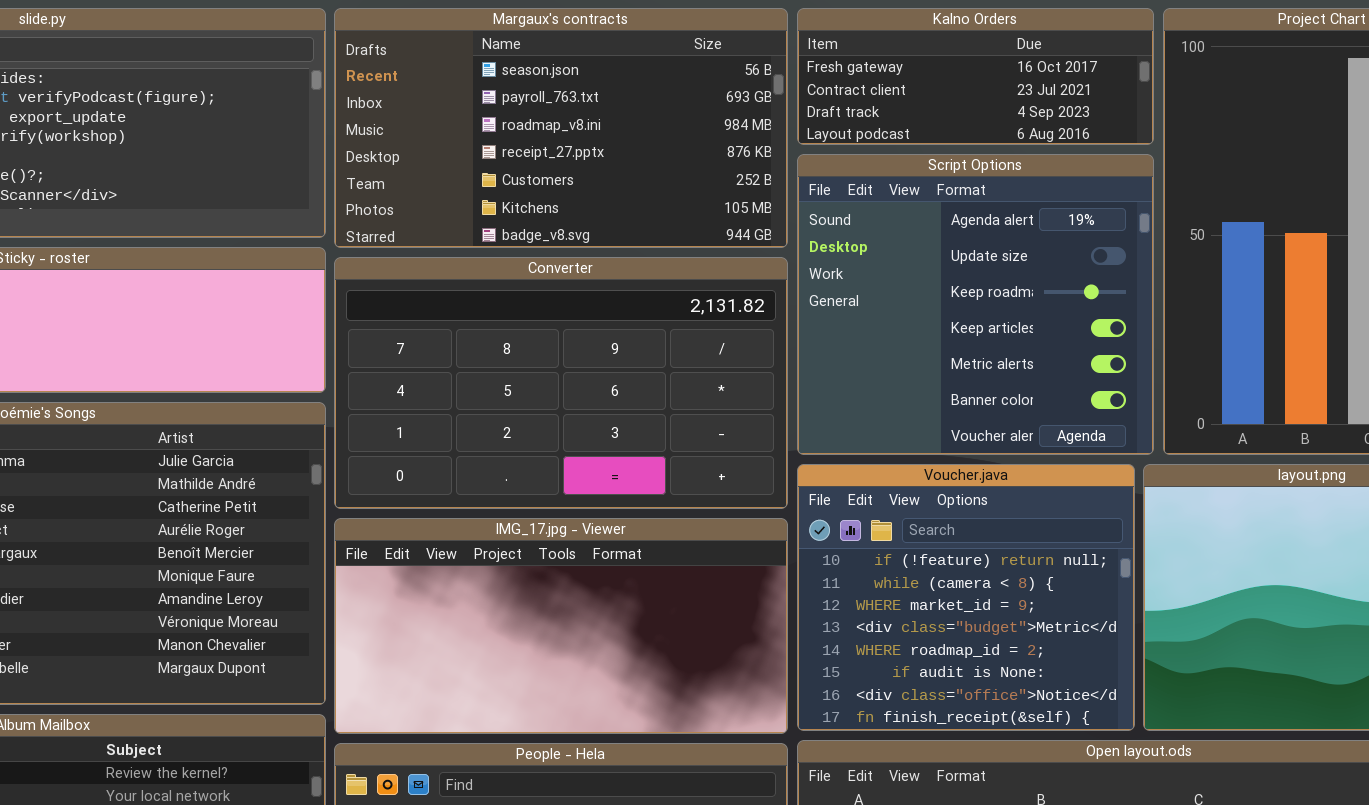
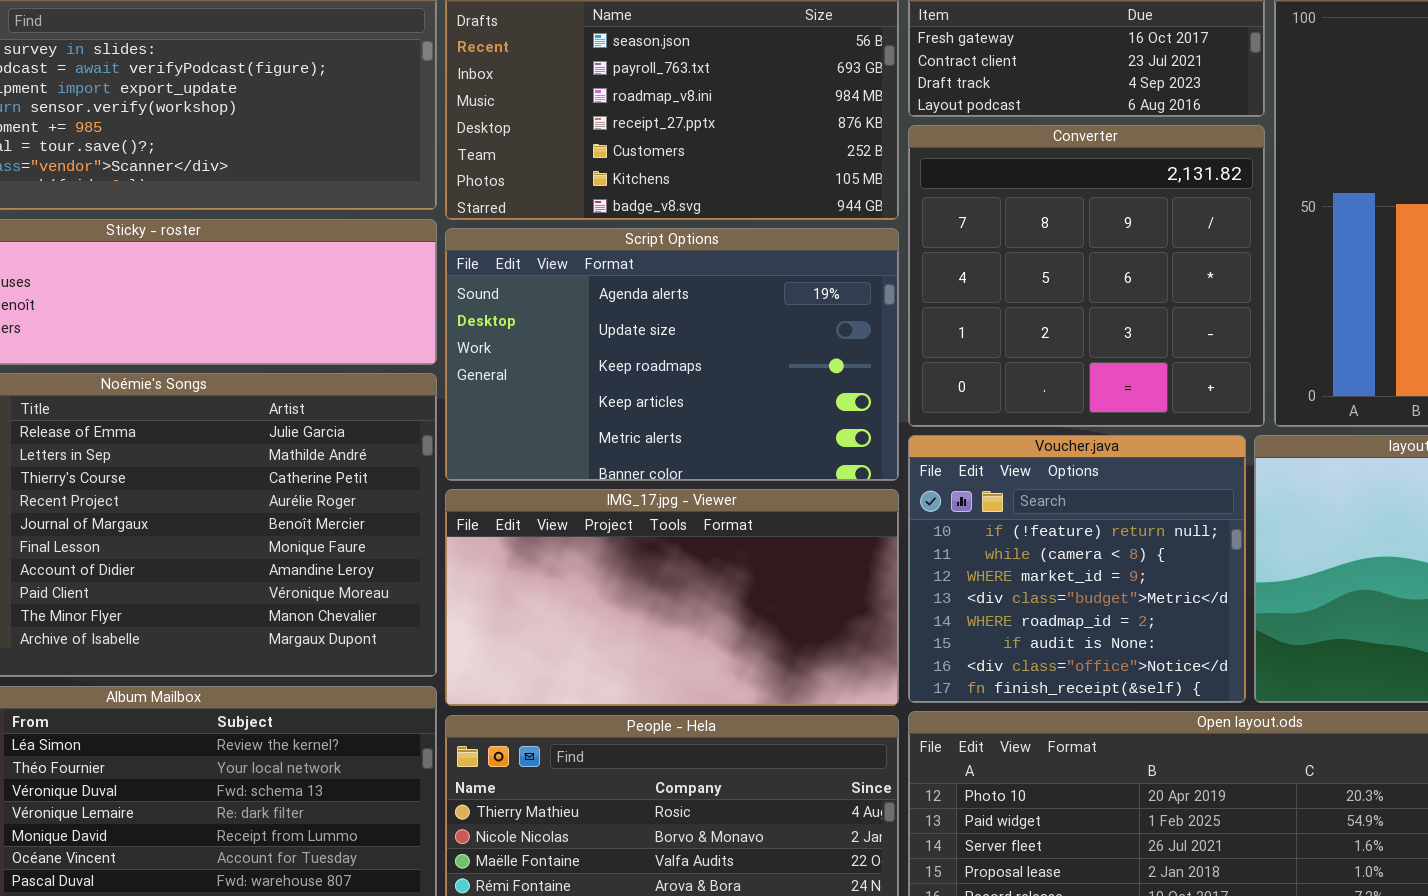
Script Options: [797,154,1154,455] -> [445,228,899,481], moved, resized
Converter: [334,257,788,509] -> [908,125,1265,427], moved, resized

